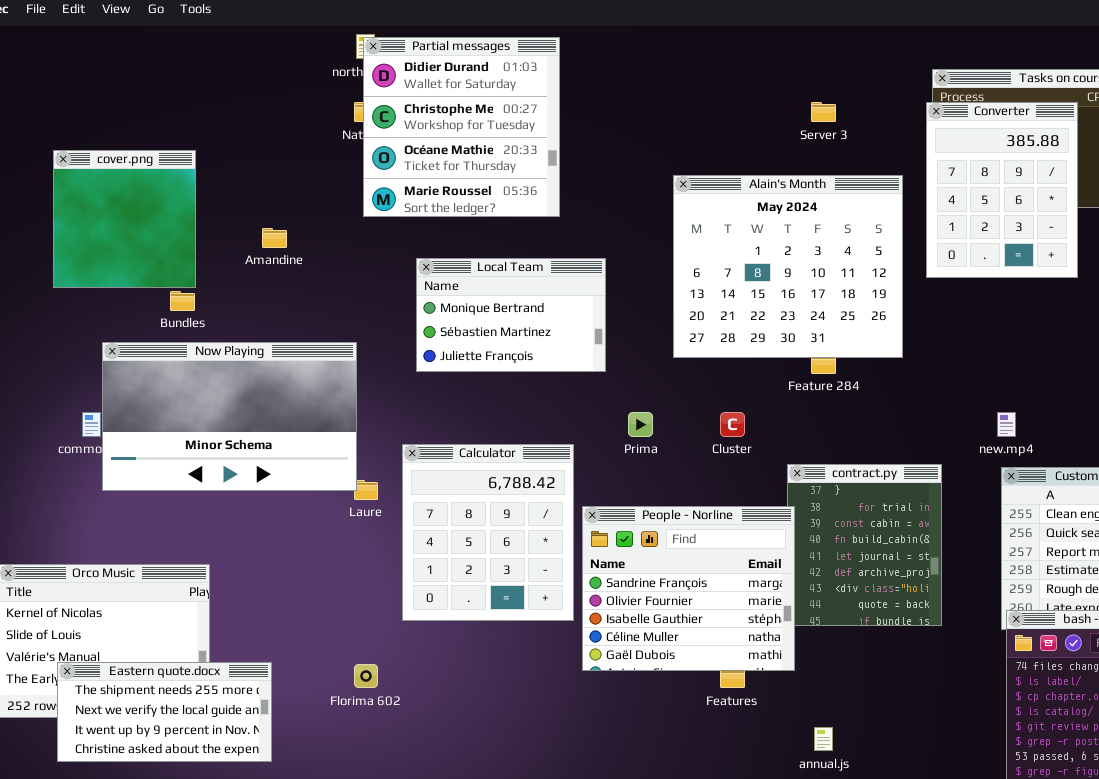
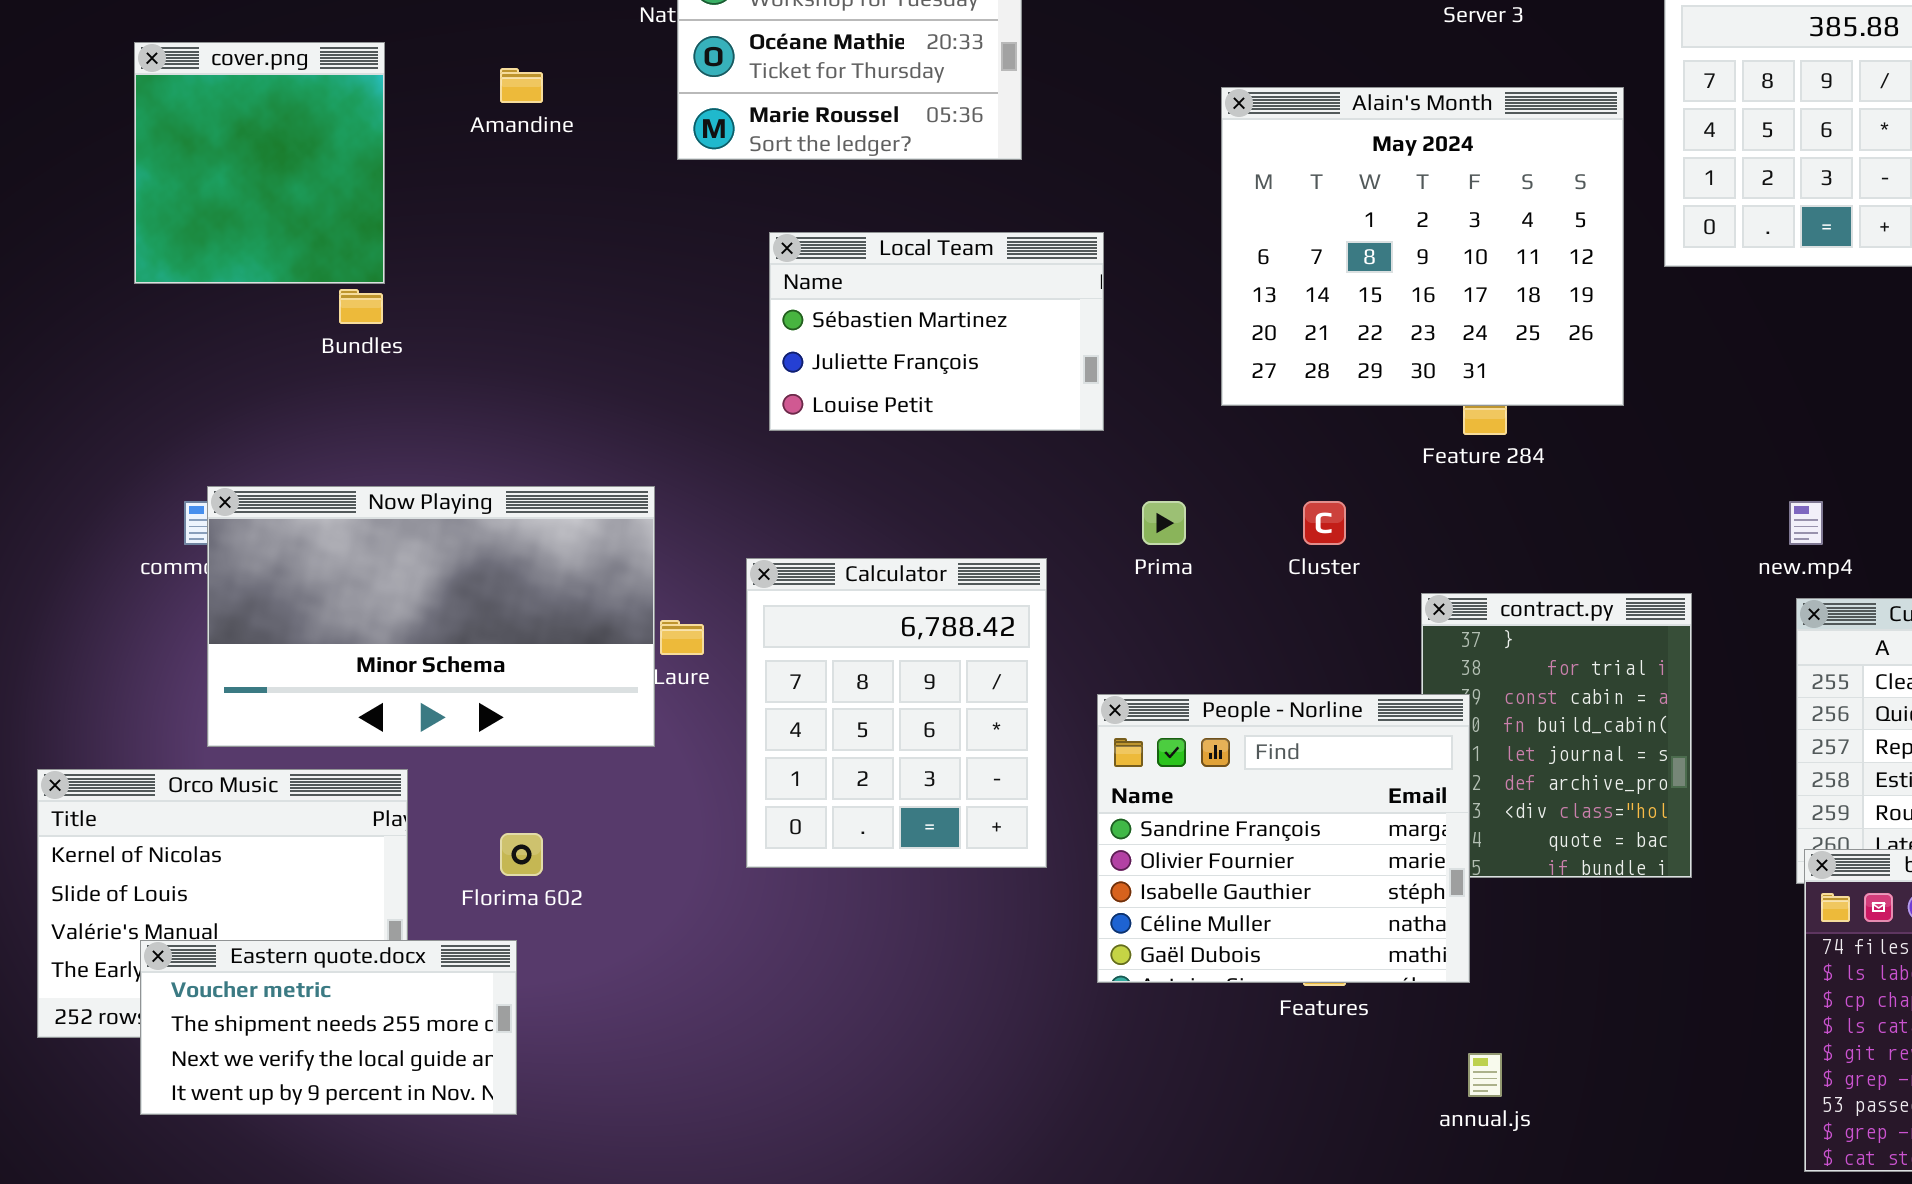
Amandine: [262,228,287,248] -> [500,68,543,103], moved
Local Team: [416,258,606,372] -> [769,232,1104,431], scrolled down 1 row
Now Playing: [102,342,357,491] -> [207,486,655,747], moved
People - Norline: [582,506,795,671] -> [1097,694,1470,983], moved
Eastern quote.docx: [57,662,272,762] -> [140,940,517,1115], scrolled up 1 row
Florima 602: [354,664,378,688] -> [500,833,543,876], moved

